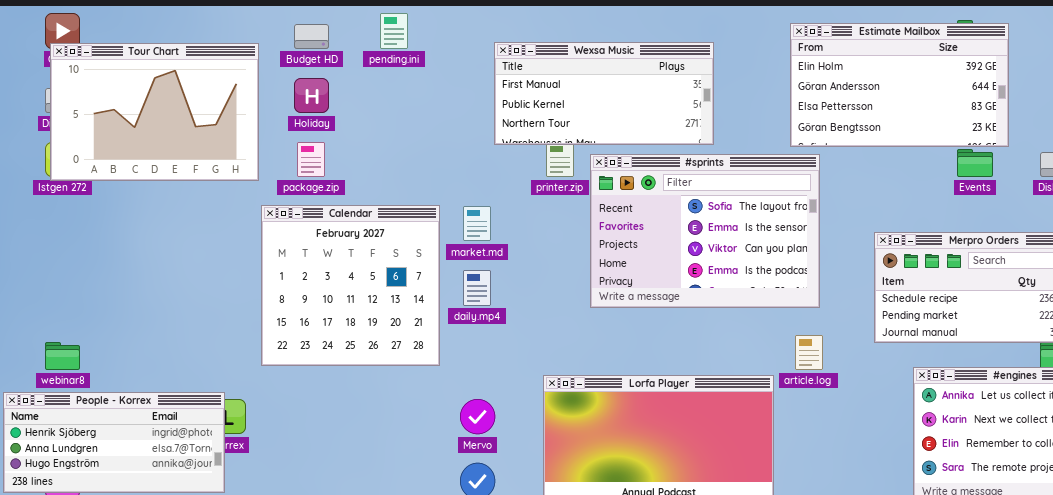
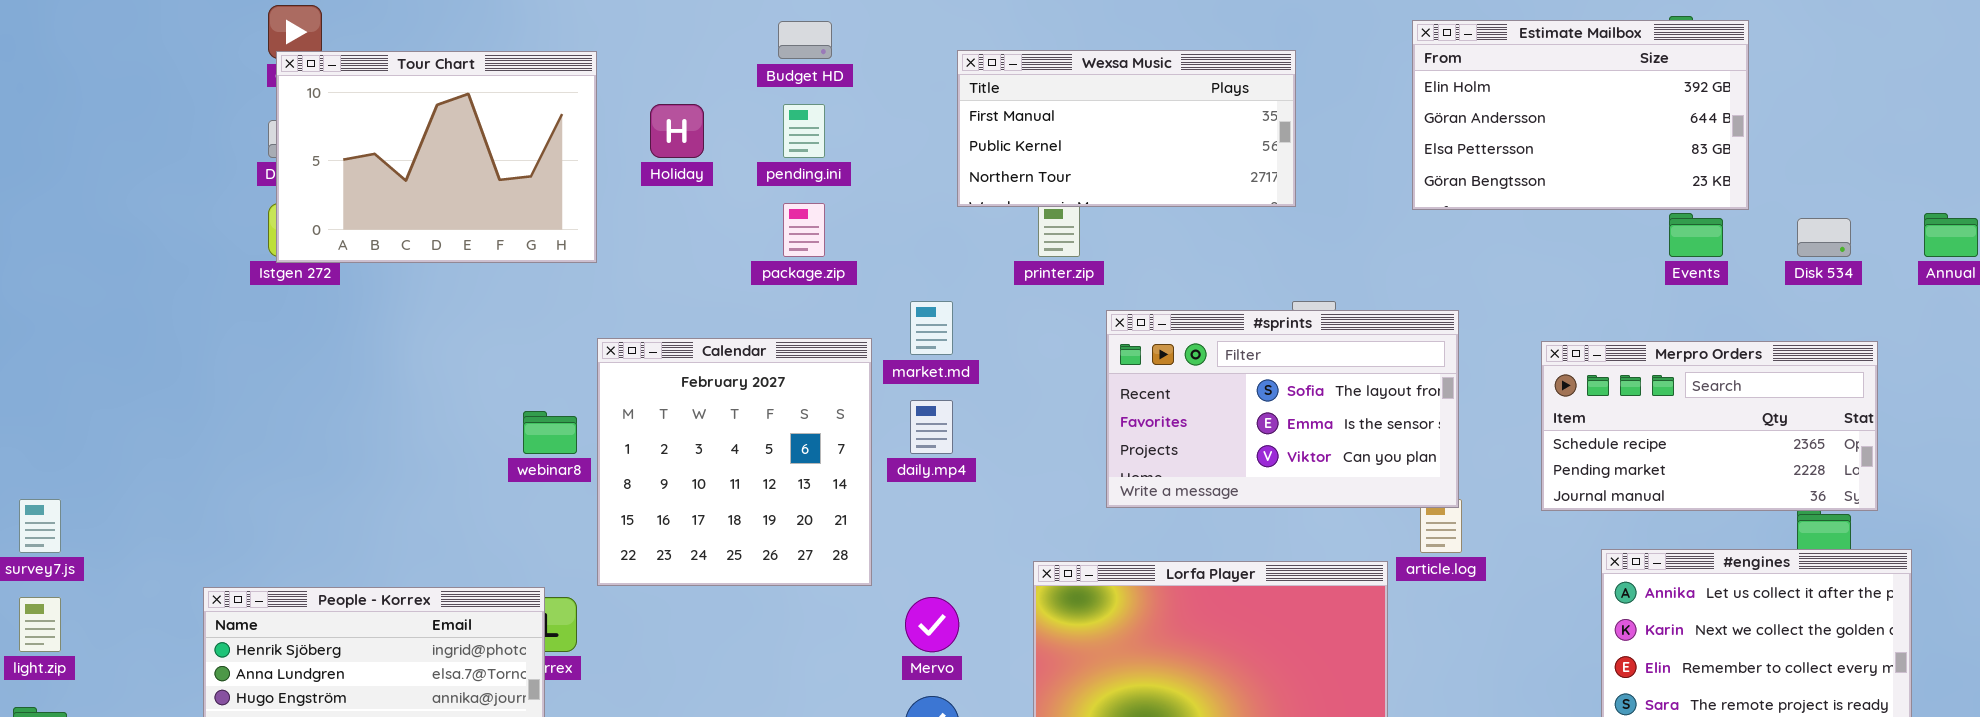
pending.ini: [380,13,408,49] -> [783,104,825,158], moved
Budget HD: [294,24,329,49] -> [778,21,832,59], moved
package.zip: [297,142,325,177] -> [783,203,825,257], moved
#sprints: [590,154,820,308] -> [1106,310,1459,508], moved, resized
Calendar: [261,205,440,366] -> [597,338,872,586], moved
webinar8: [45,342,80,370] -> [523,411,577,454], moved

